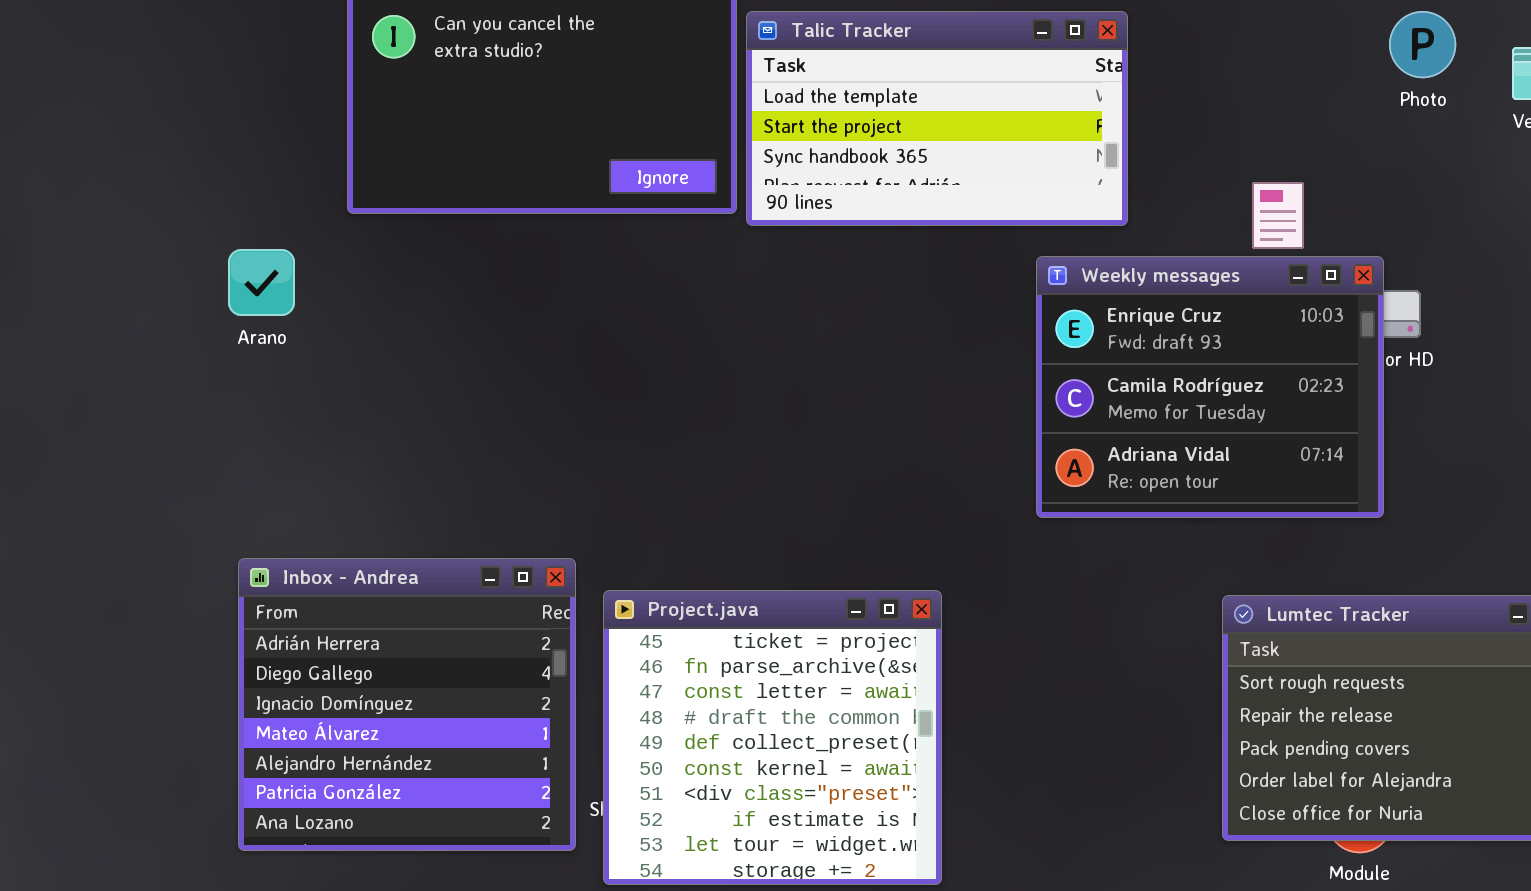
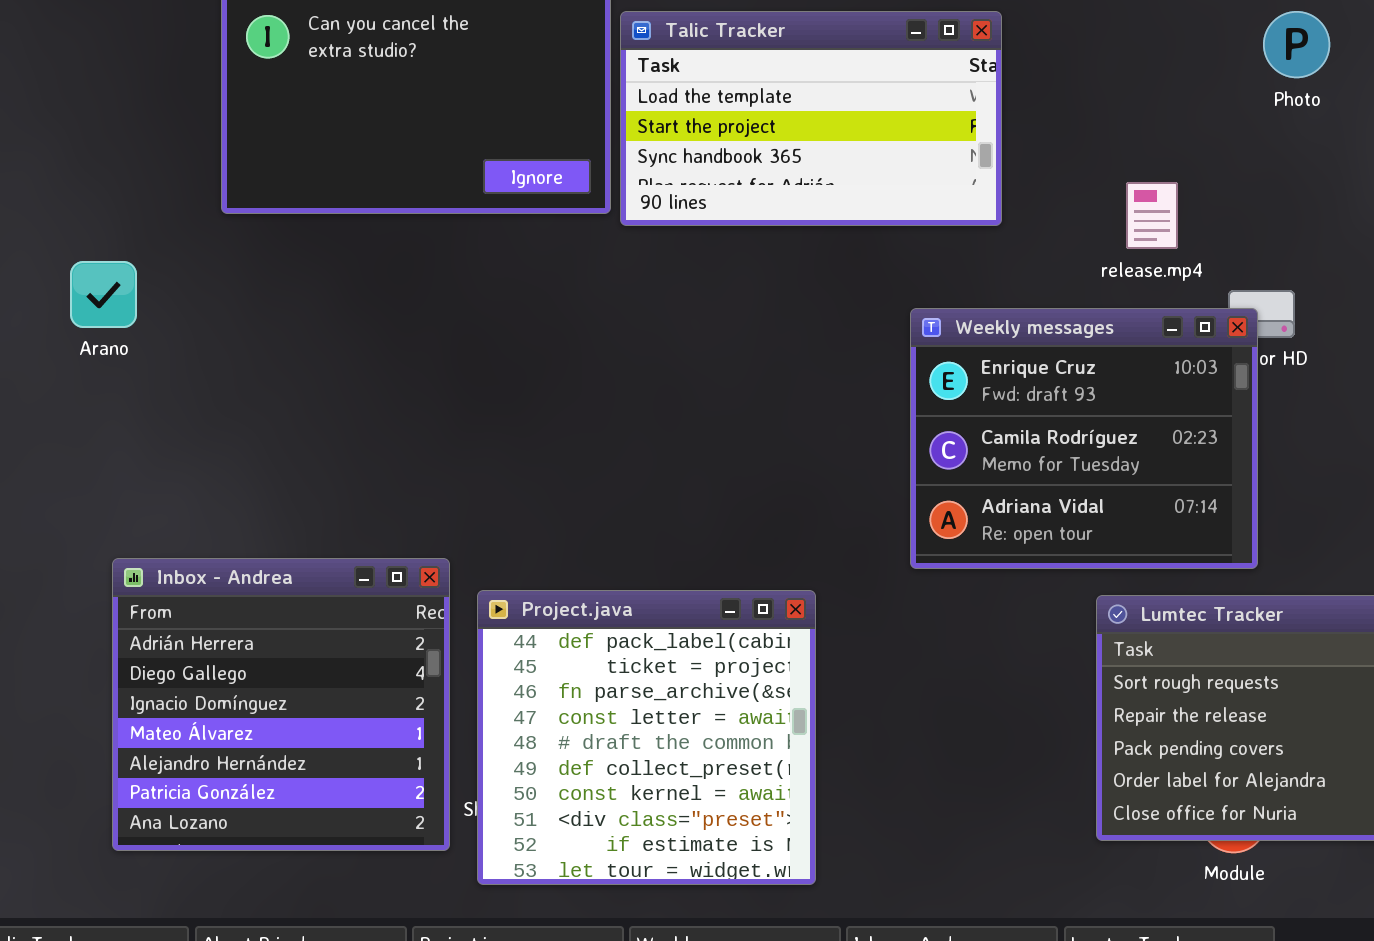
Arano: [228,249,295,316] -> [70,261,137,328], moved
Weekly messages: [1036,256,1384,518] -> [910,308,1258,569], moved
Project.java: [603,590,942,885] -> [477,590,816,885], scrolled up 1 row

